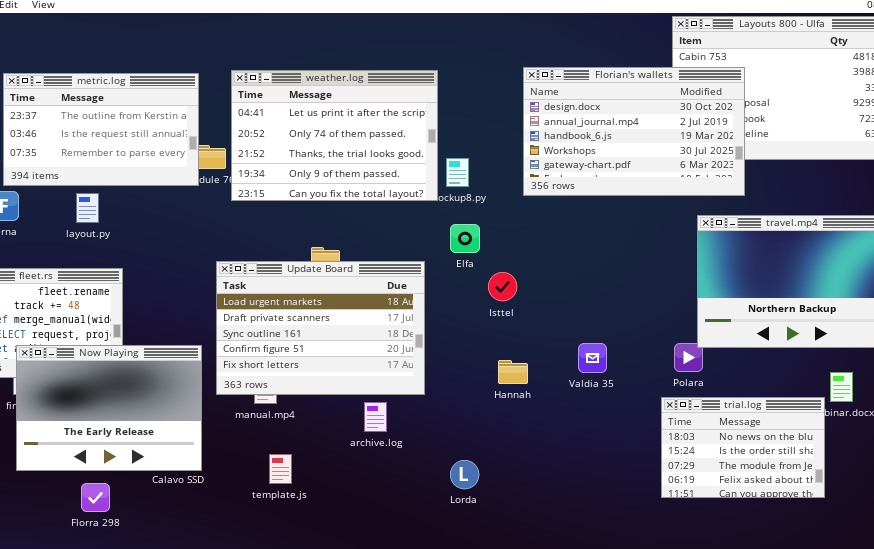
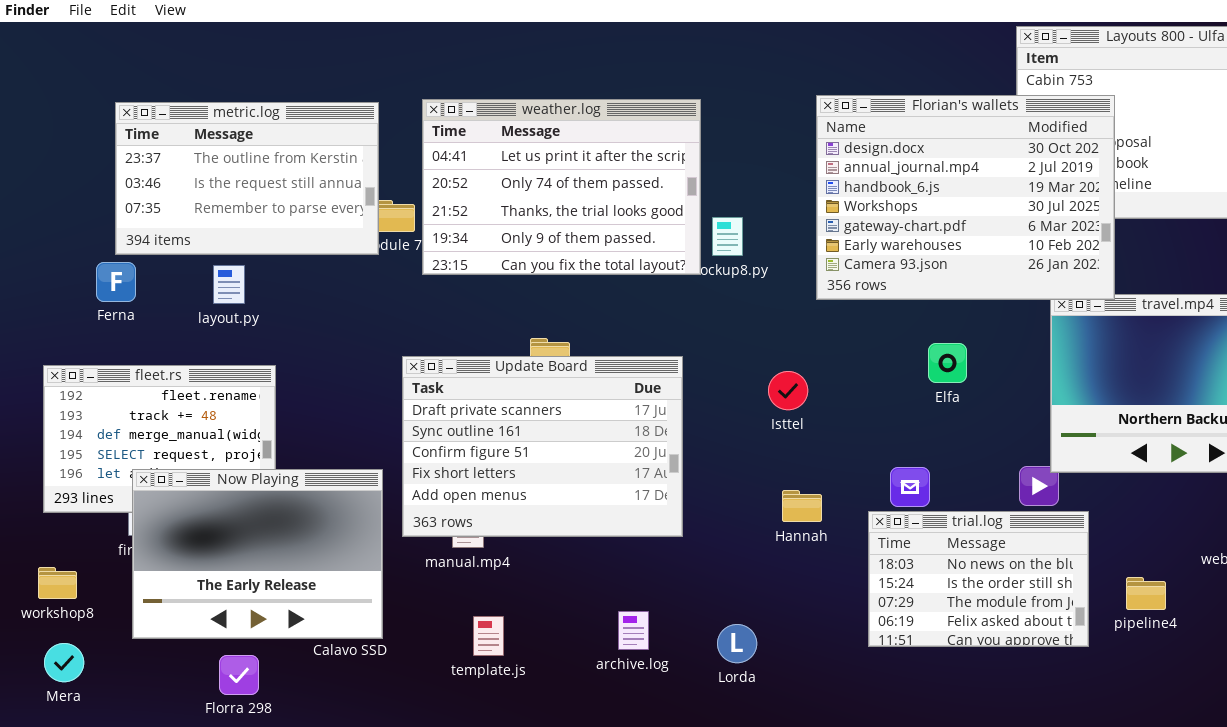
Florian's wallets: [523,67,745,196] -> [816,95,1115,300], resized
Elfa: [450,224,480,253] -> [928,343,967,383], moved
Update Board: [216,261,425,395] -> [402,356,683,537], scrolled down 1 row
trial.log: [661,397,825,498] -> [868,511,1089,647], moved
archive.log: [364,402,387,432] -> [618,611,649,650], moved

